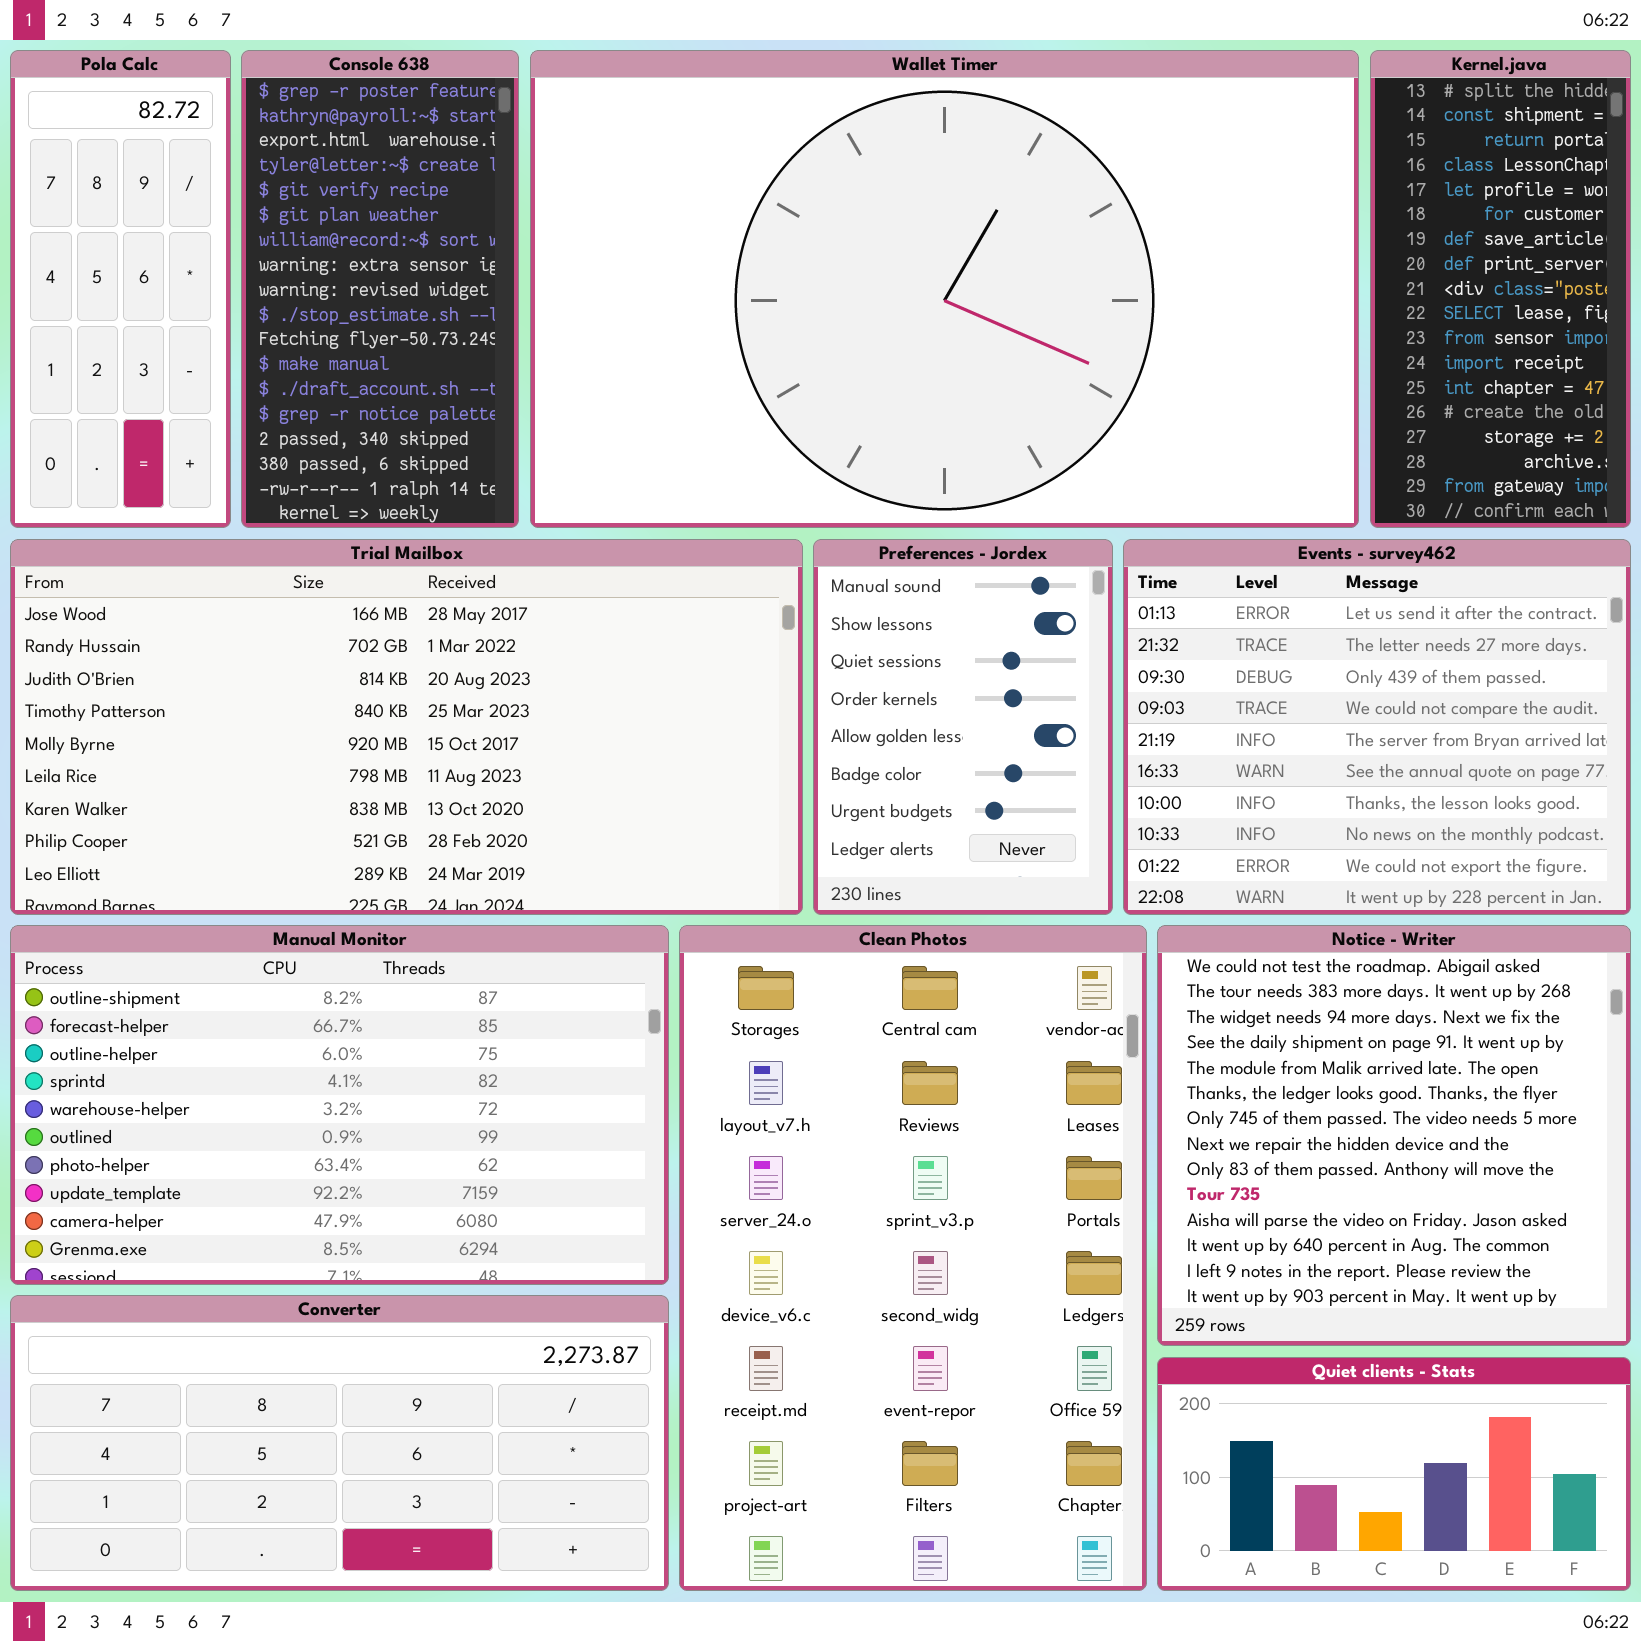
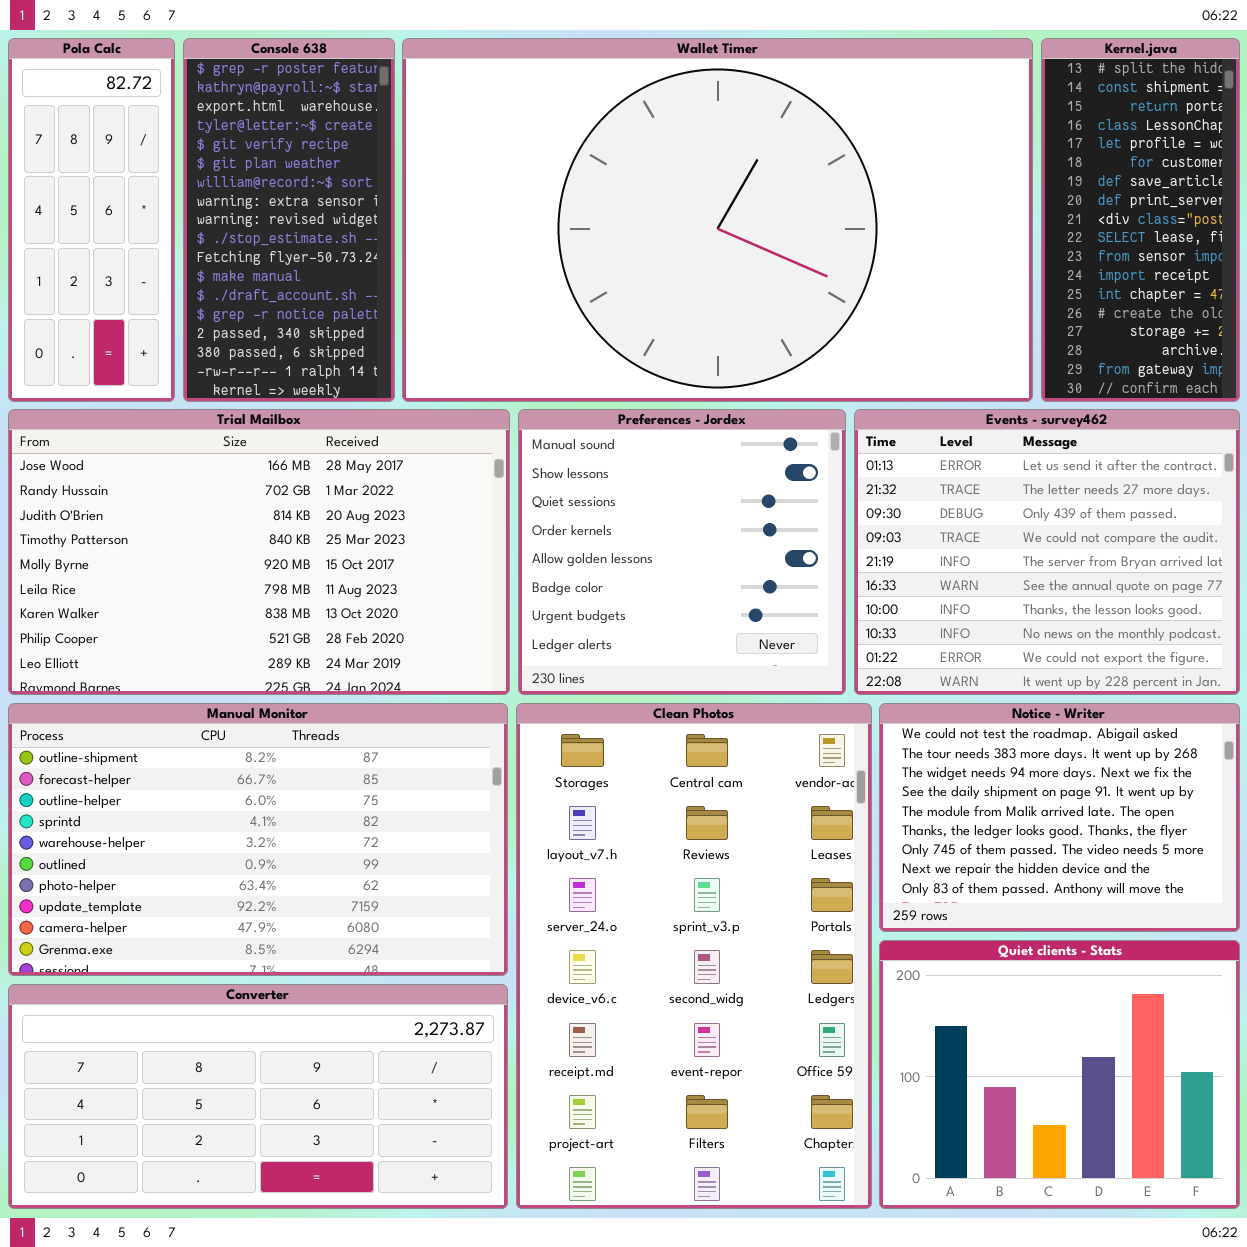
Trial Mailbox: [10,539,803,915] -> [8,409,510,695], resized
Preferences - Jordex: [813,539,1113,915] -> [518,409,846,695], resized
Notice - Writer: [1157,925,1631,1346] -> [879,703,1240,932], resized
Quiet clients - Stats: [1157,1357,1631,1591] -> [879,940,1240,1209], resized

